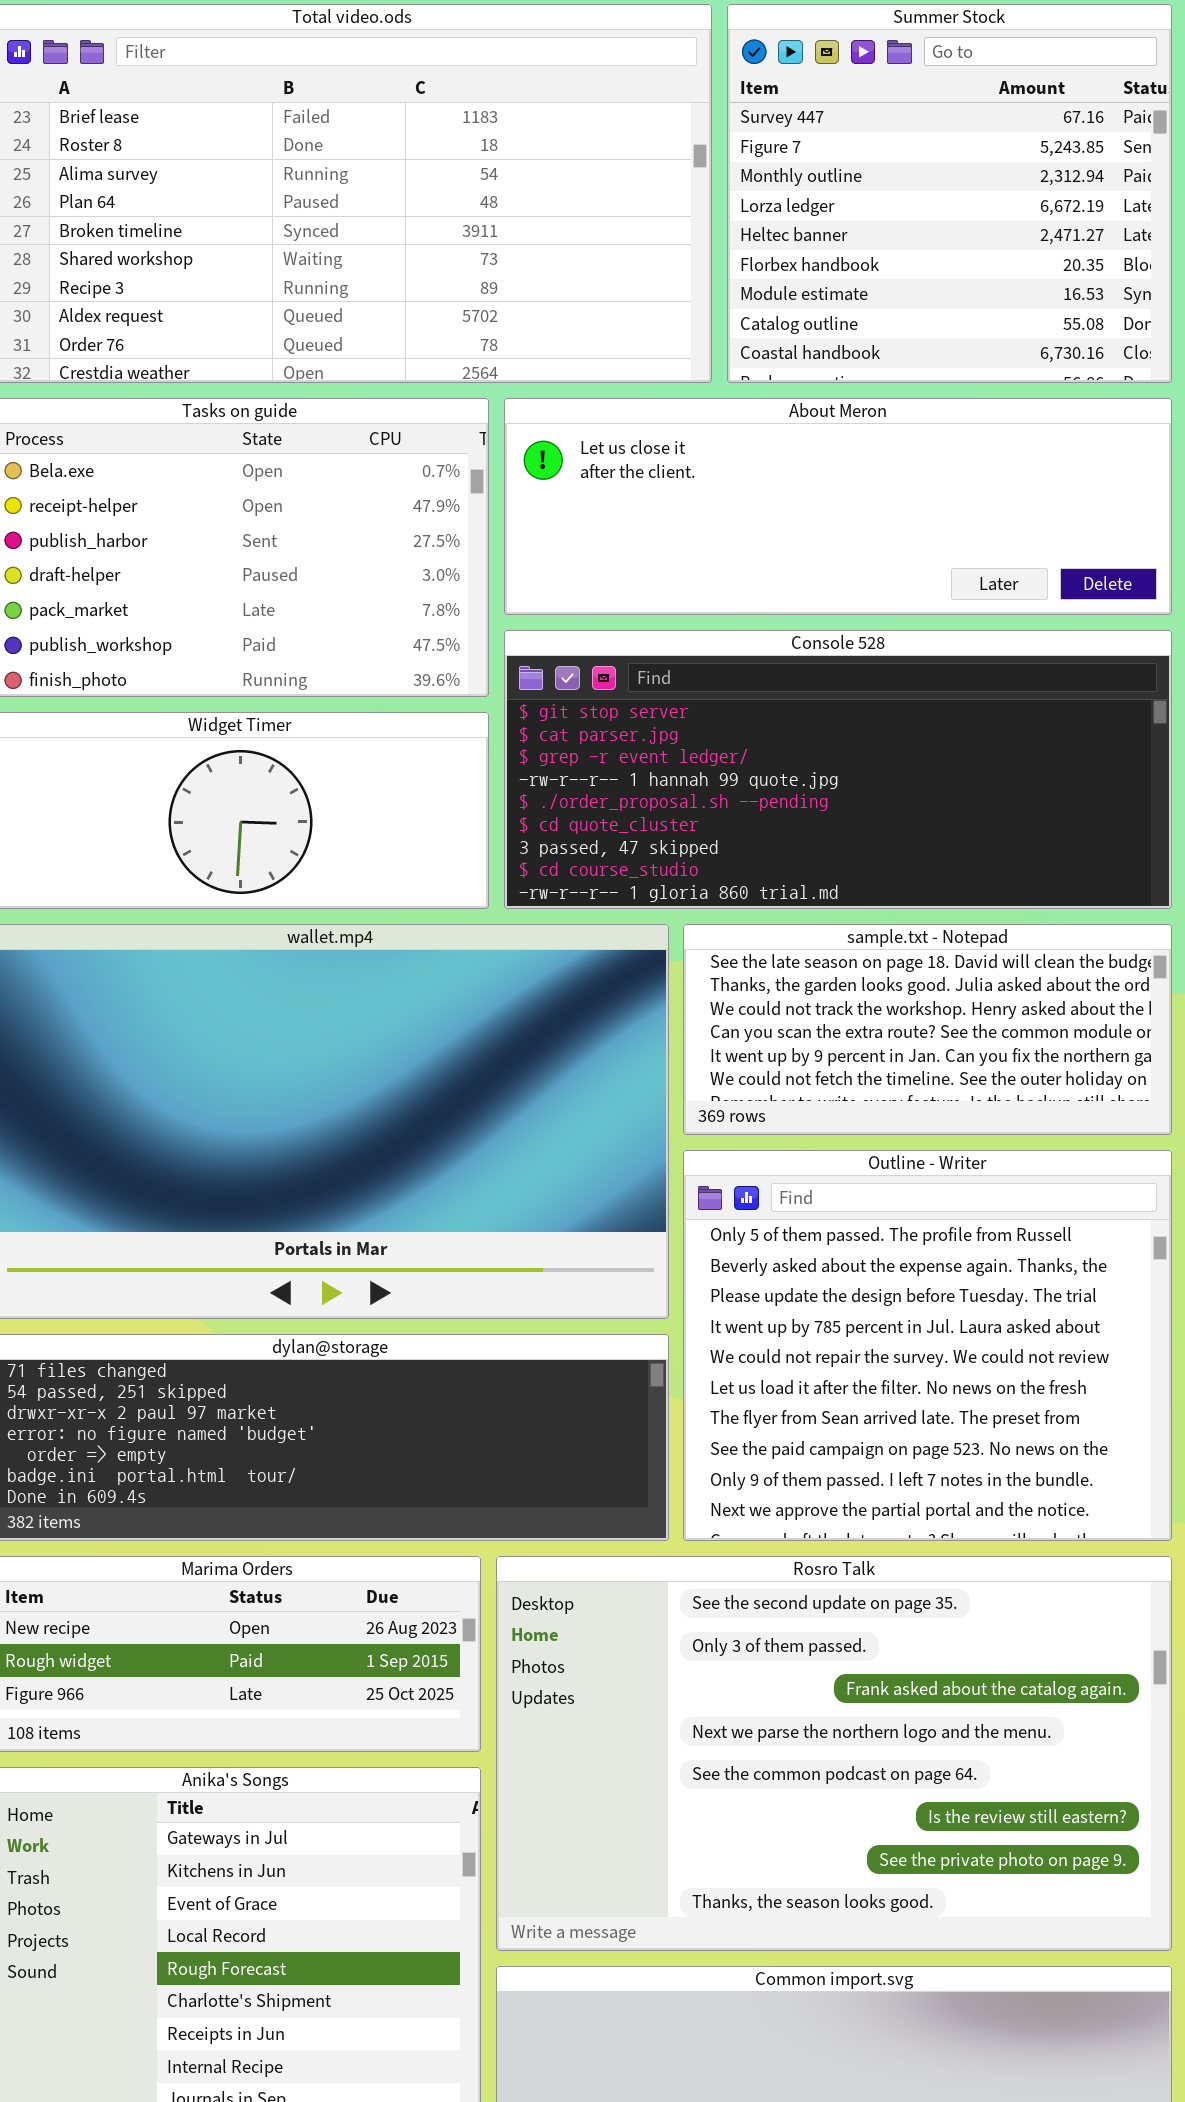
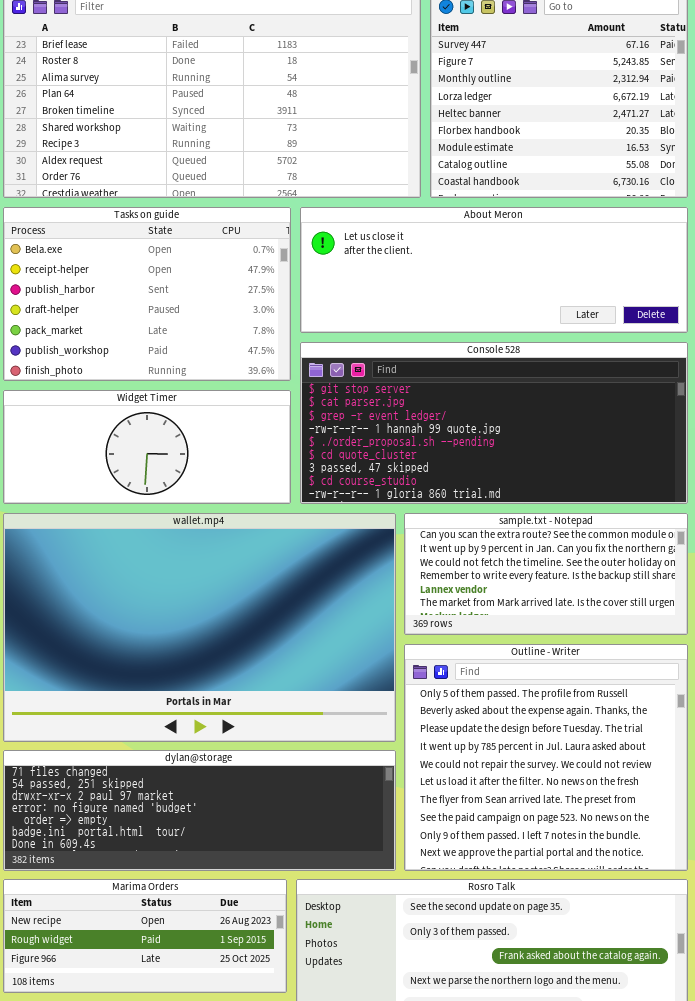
sample.txt - Notepad: [683,924,1172,1135] -> [404,513,688,635], scrolled down 3 rows

